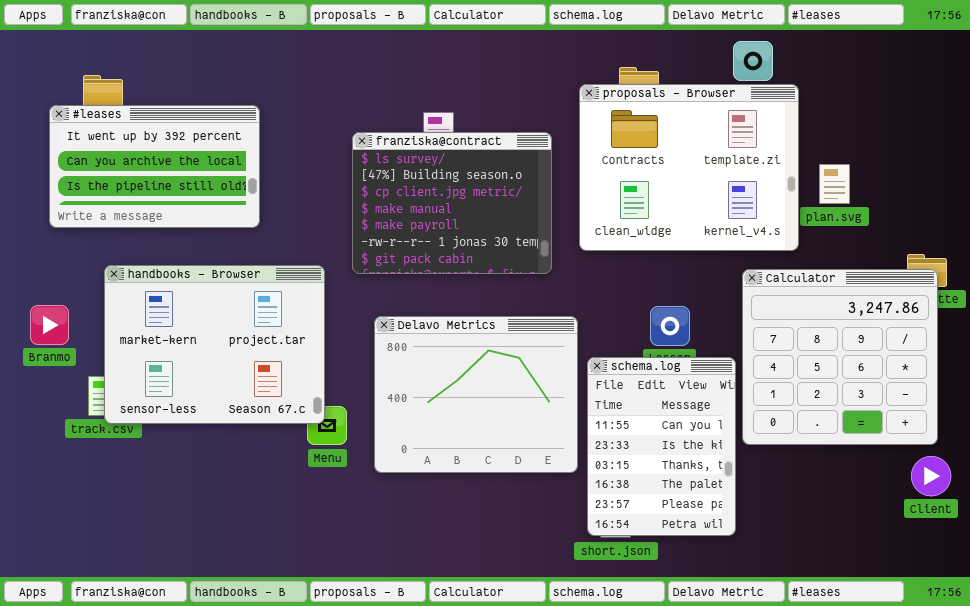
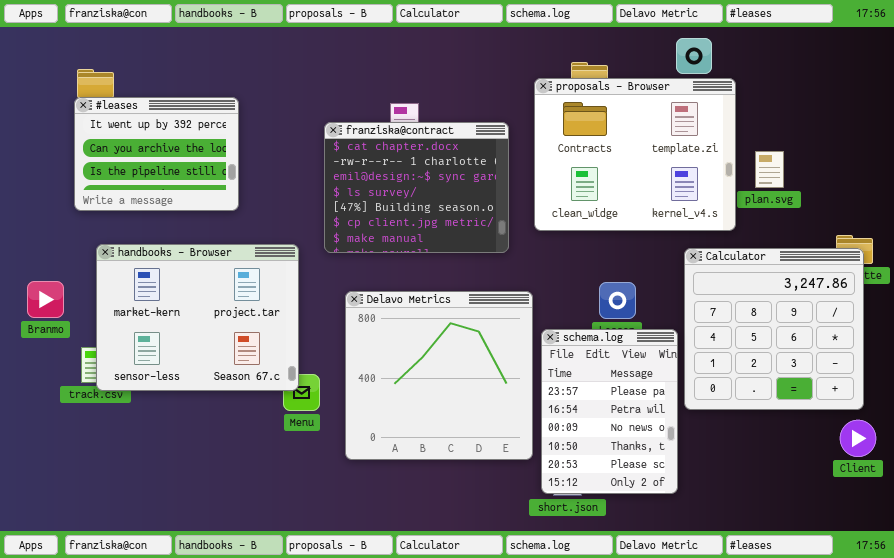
#leases: [49,105,260,228] -> [74,97,239,211], resized
franziska@contract: [352,132,552,274] -> [324,122,509,253], scrolled up 3 rows
Delavo Metrics: [374,316,578,473] -> [345,291,533,460], resized
schema.log: [587,357,736,536] -> [541,329,678,494], scrolled down 4 rows

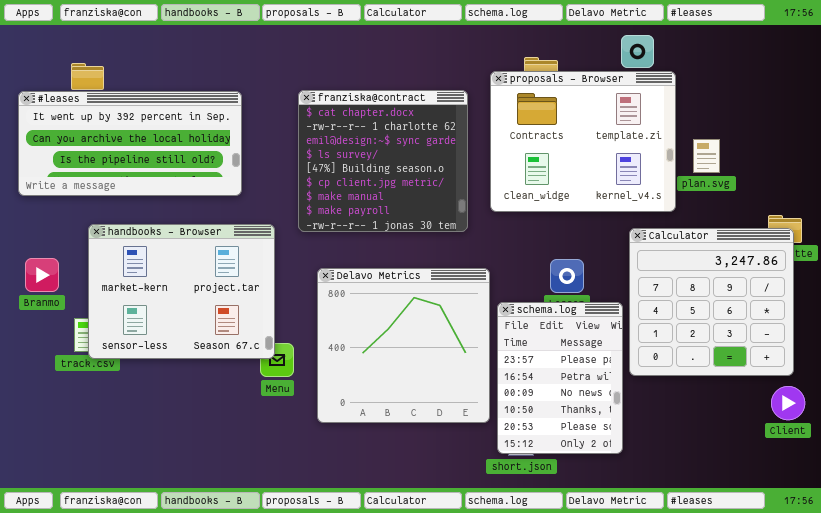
#leases: [74,97,239,211] -> [18,91,242,196], moved, resized
franziska@contract: [324,122,509,253] -> [298,90,468,232], resized

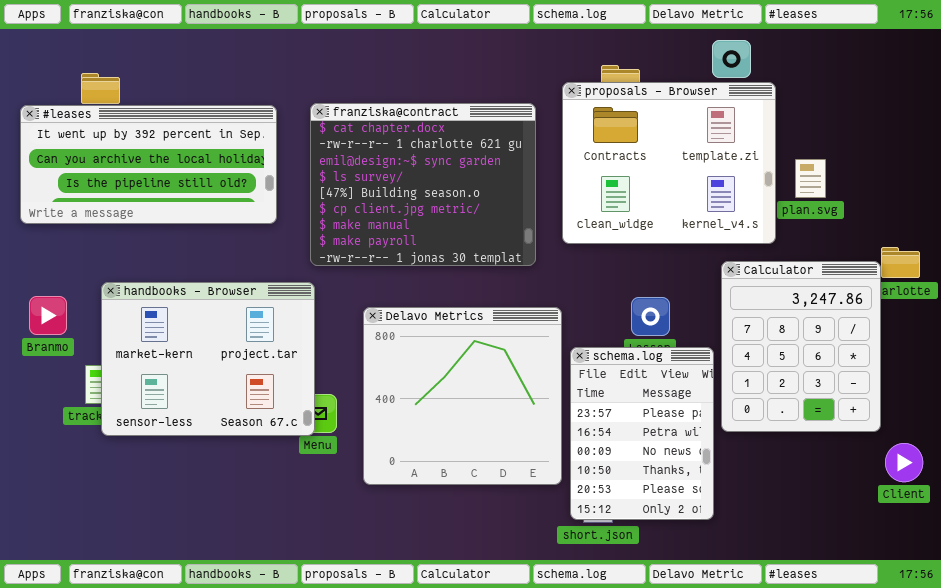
franziska@contract: [298,90,468,232] -> [310,103,536,266], resized
handbooks - Browser: [88,224,275,359] -> [101,282,315,436], moved
Calculator: [629,228,794,376] -> [721,261,881,432], resized

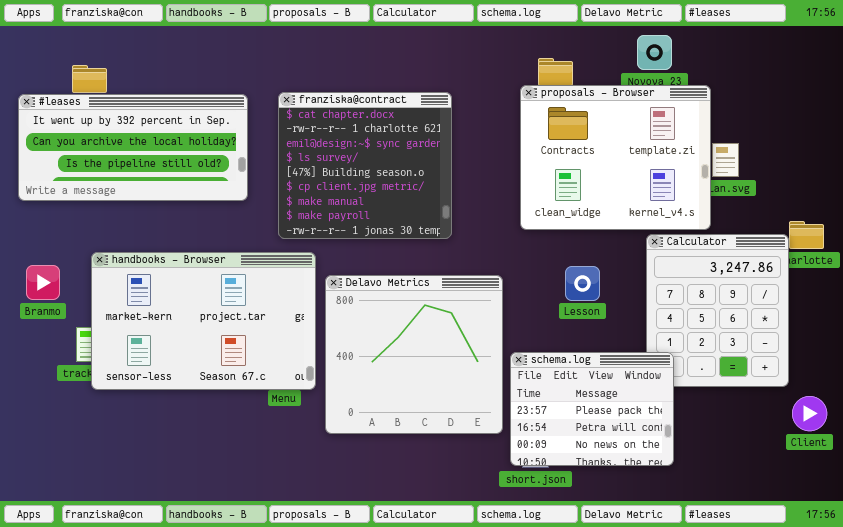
proposals - Browser: [562,82,776,244] -> [520,85,711,230], moved
franziska@contract: [310,103,536,266] -> [278,92,452,239], resized
handbooks - Browser: [101,282,315,436] -> [91,252,316,390], resized
schema.log: [570,347,714,520] -> [510,352,674,466], resized

